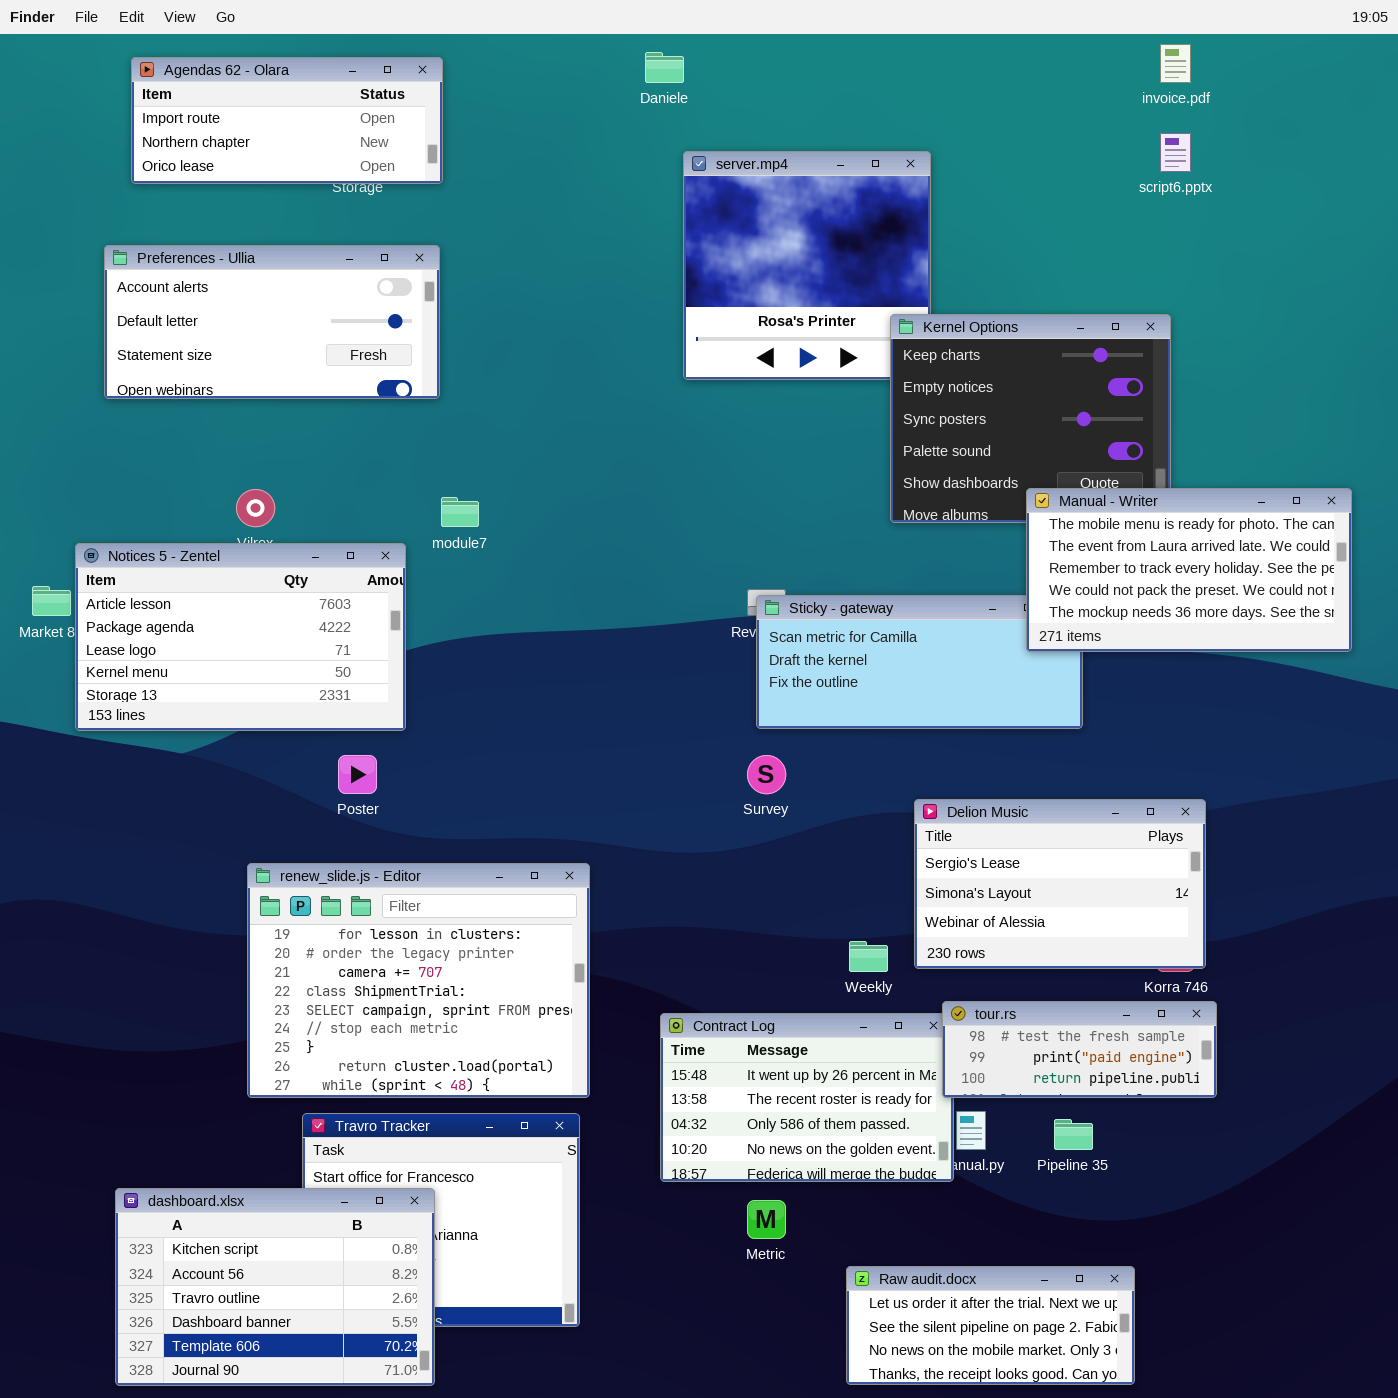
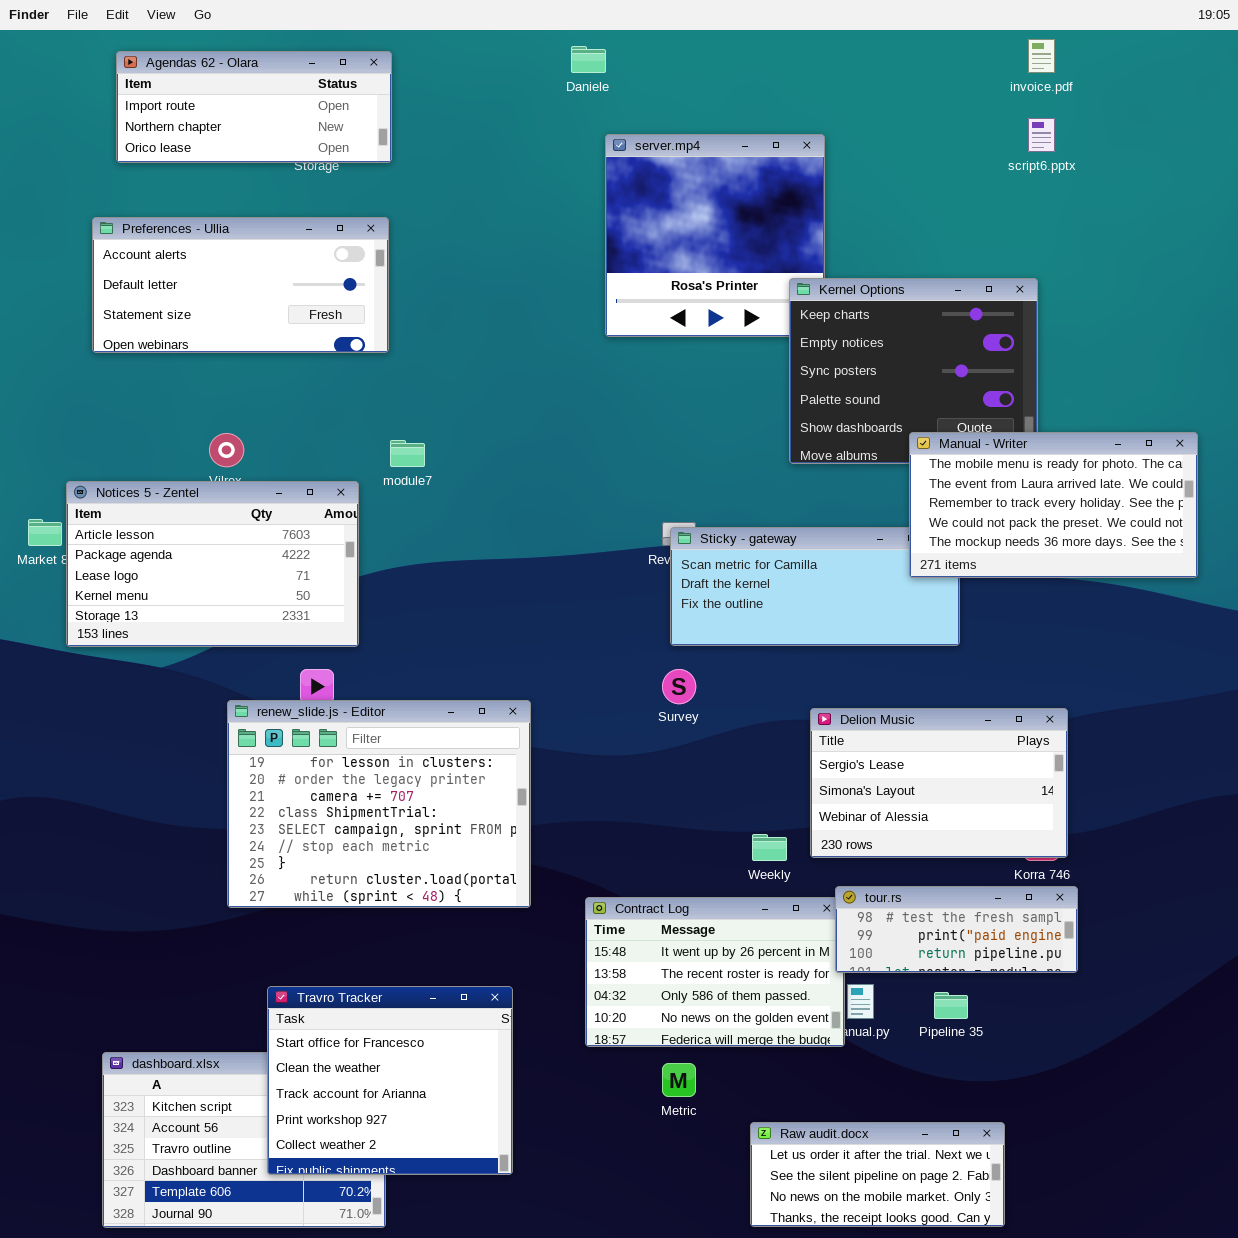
renew_slide.js - Editor: [247,863,590,1098] -> [227,700,531,908], moved
Travro Tracker: [302,1113,580,1327] -> [267,986,513,1175], raised

